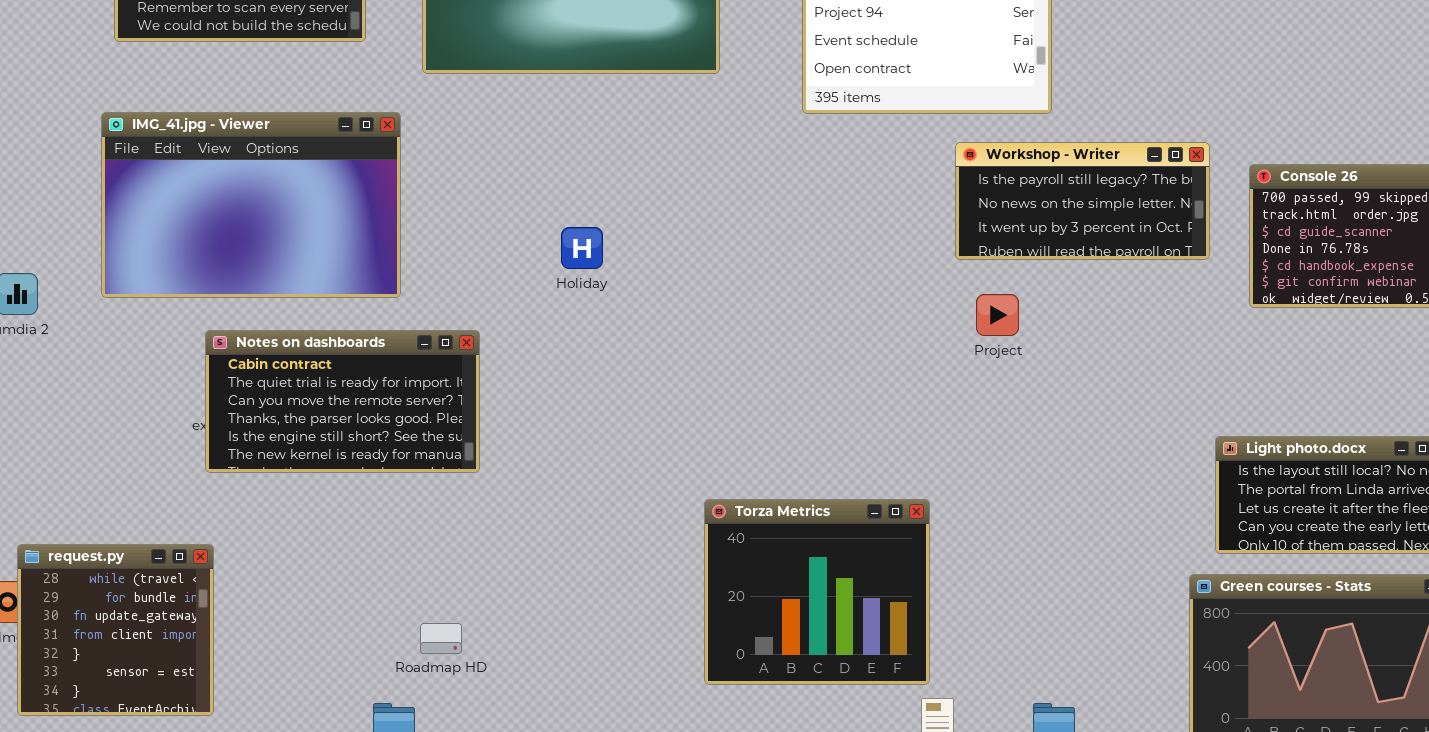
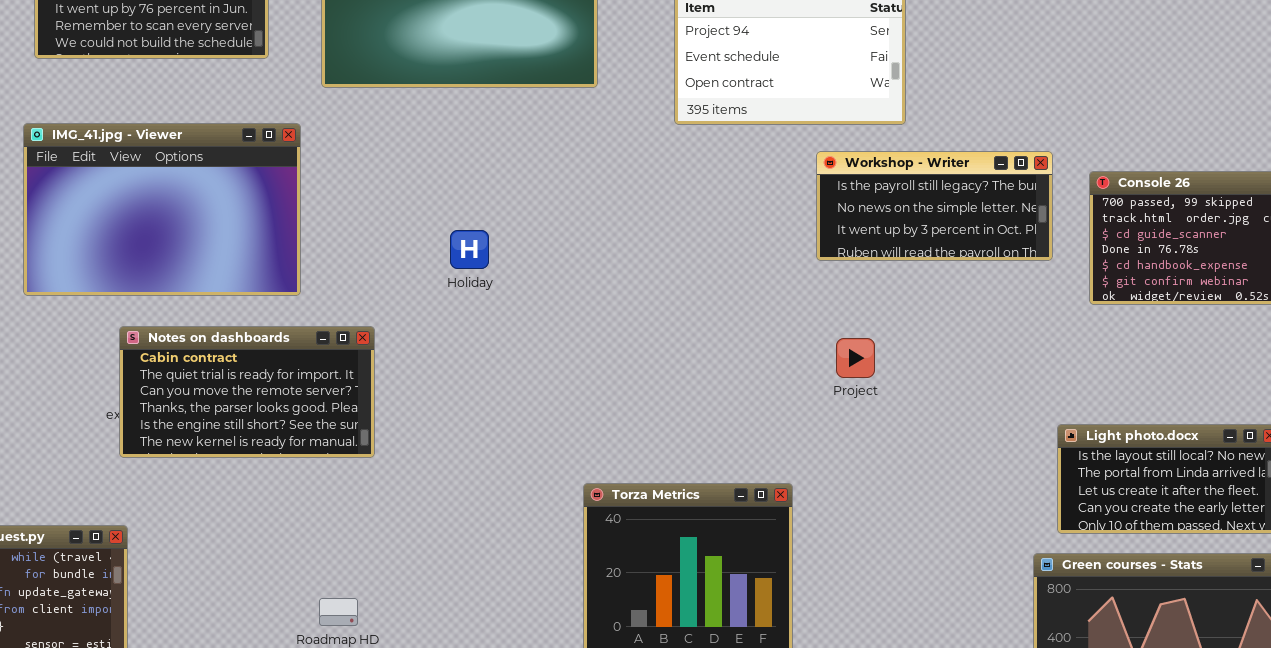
Project: [976,294,1019,336] -> [836,338,875,378], moved

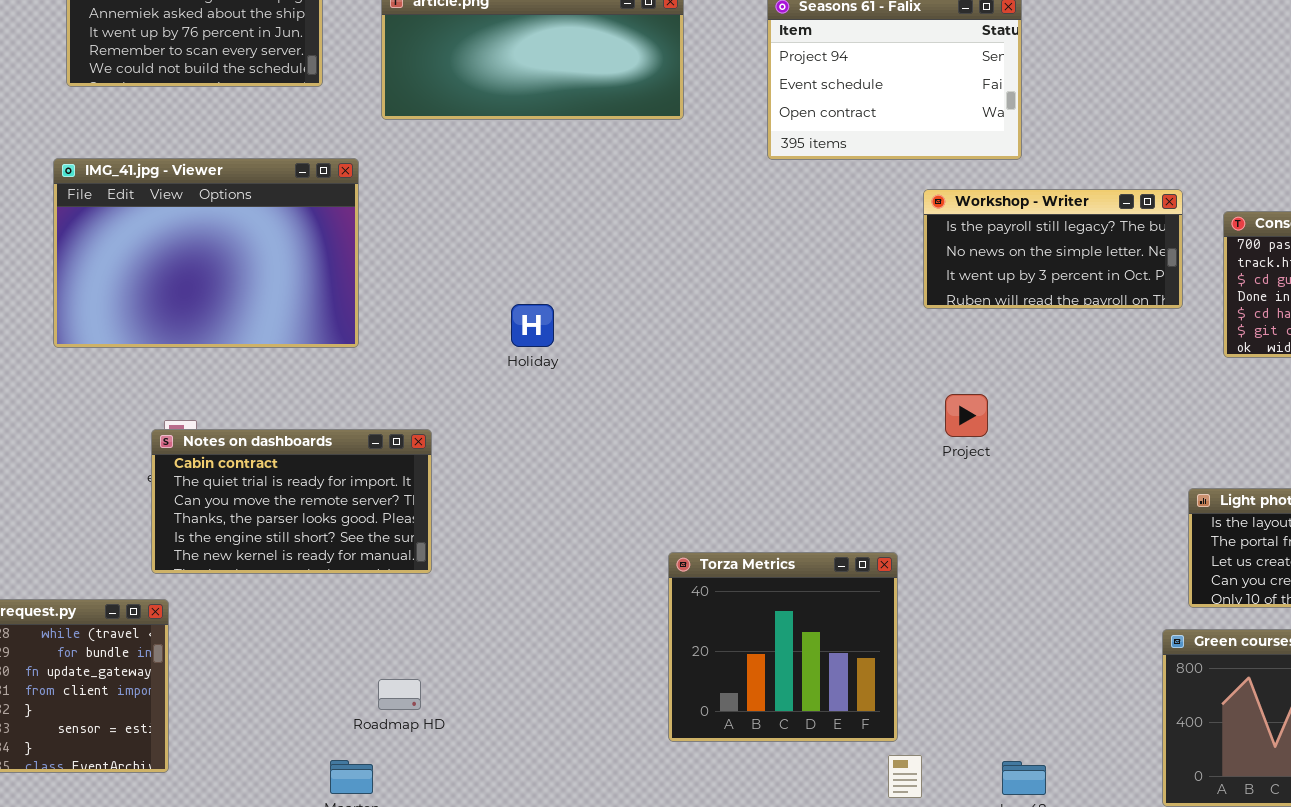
Holiday: [450,230,489,269] -> [511,304,554,347], moved
Notes on dashboards: [119,326,375,458] -> [151,429,432,574], moved

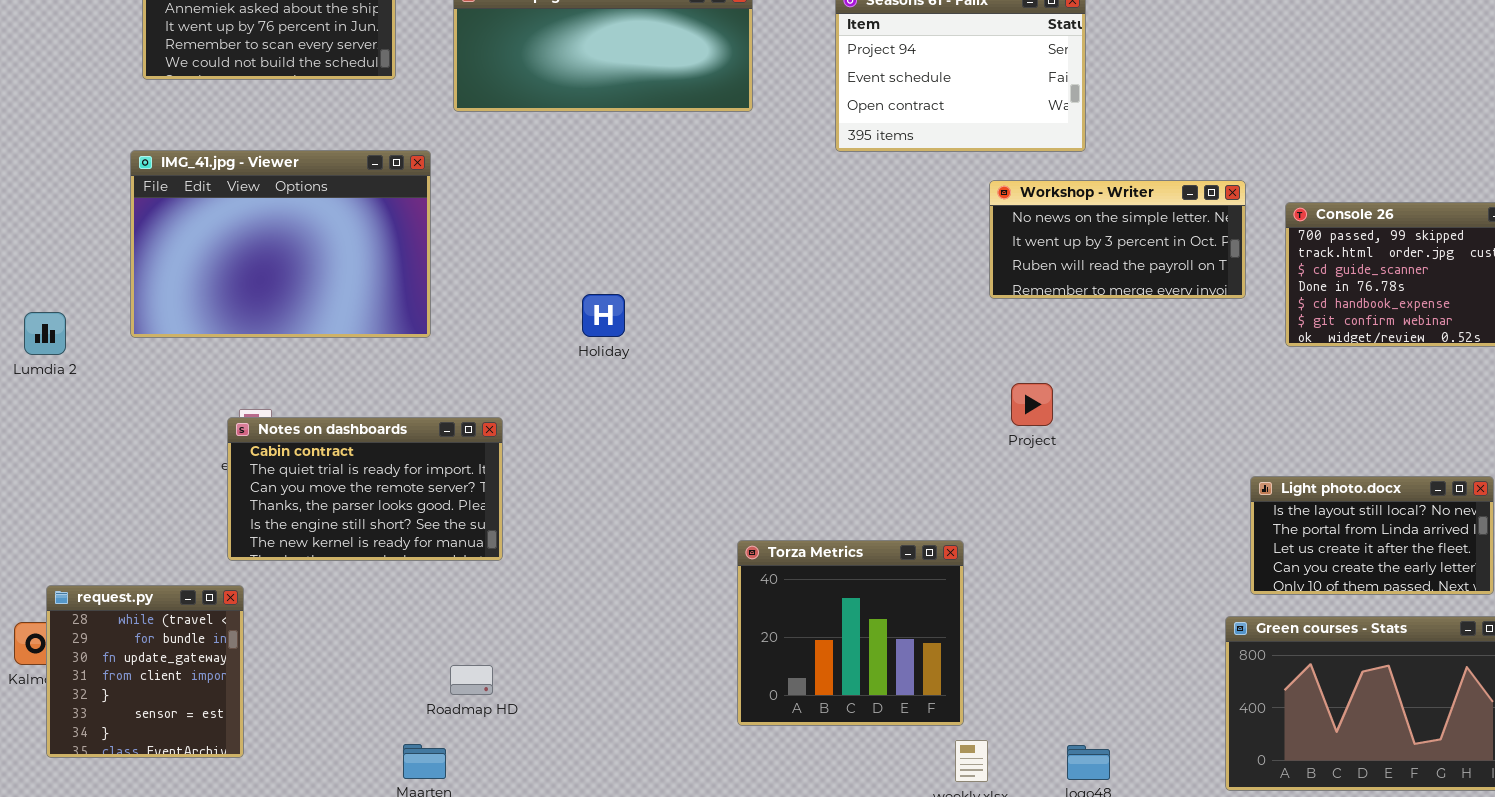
Workshop - Writer: [923,189,1183,309] -> [989,180,1246,299], scrolled down 1 row

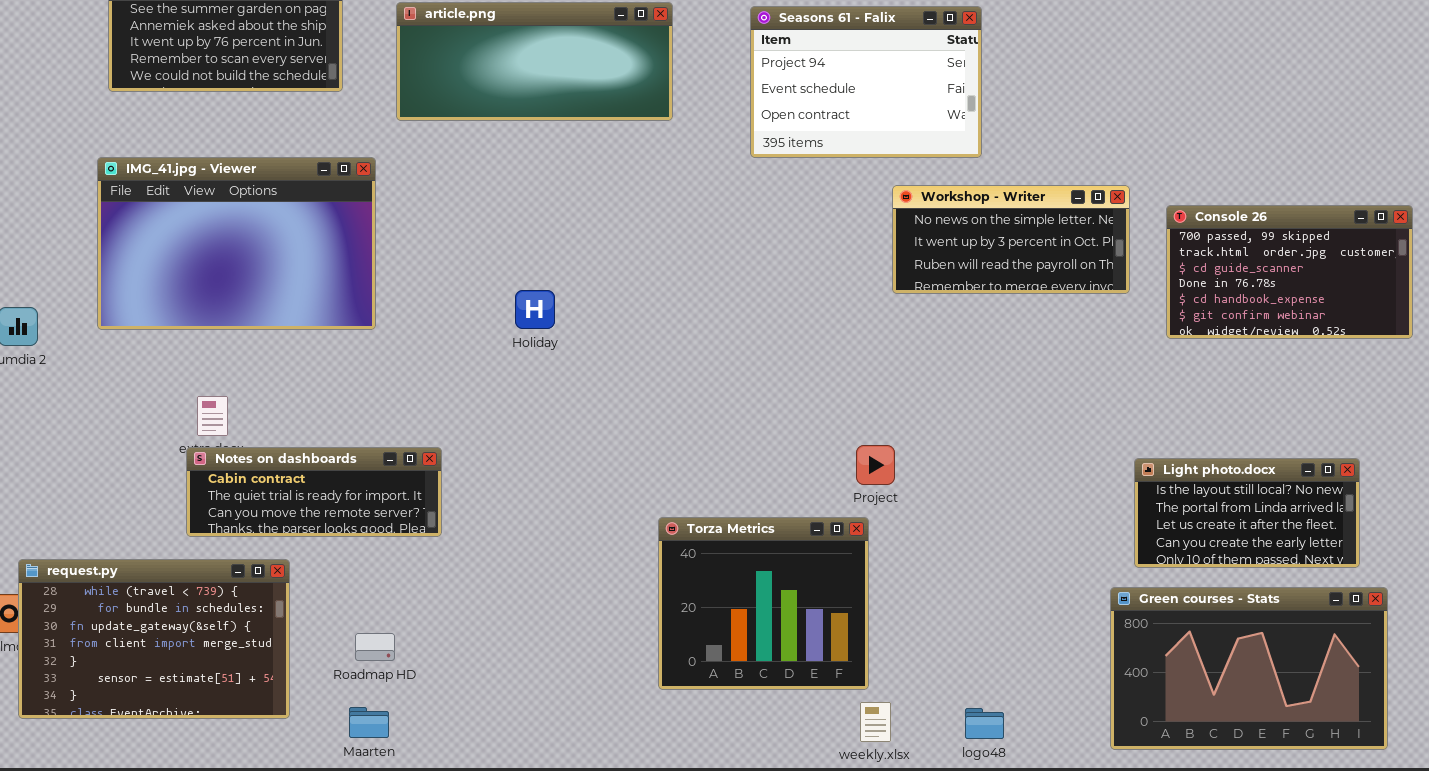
Project: [1011,383,1053,426] -> [856,445,895,485], moved
Notes on dashboards: [227,417,503,561] -> [186,447,442,537], resized
request.py: [46,585,244,758] -> [18,559,290,719], resized
Roadmap HD: [450,665,493,695] -> [355,633,395,661], moved

